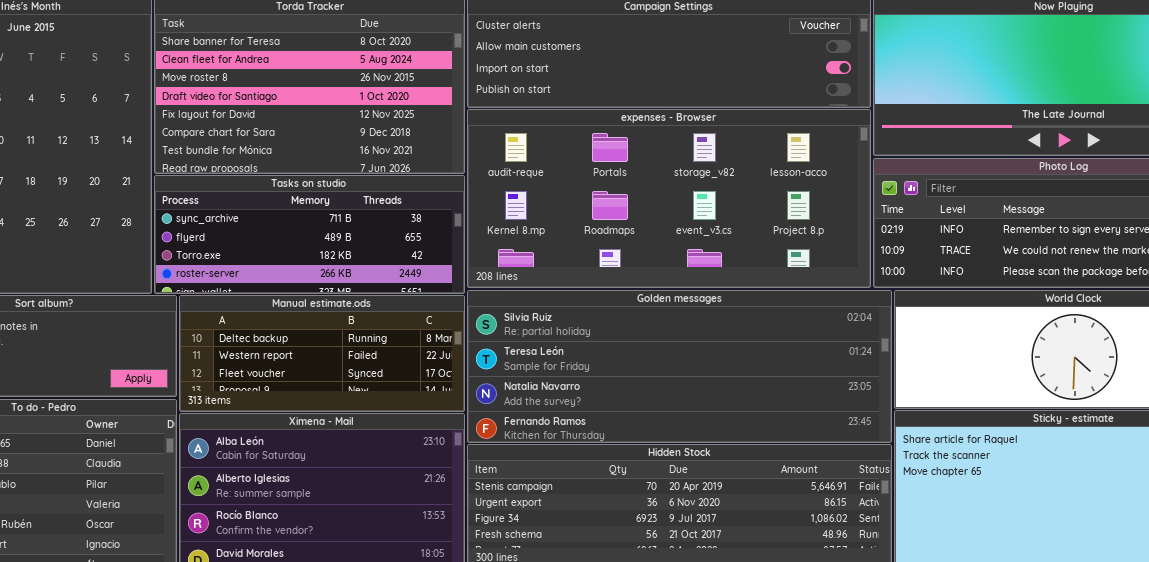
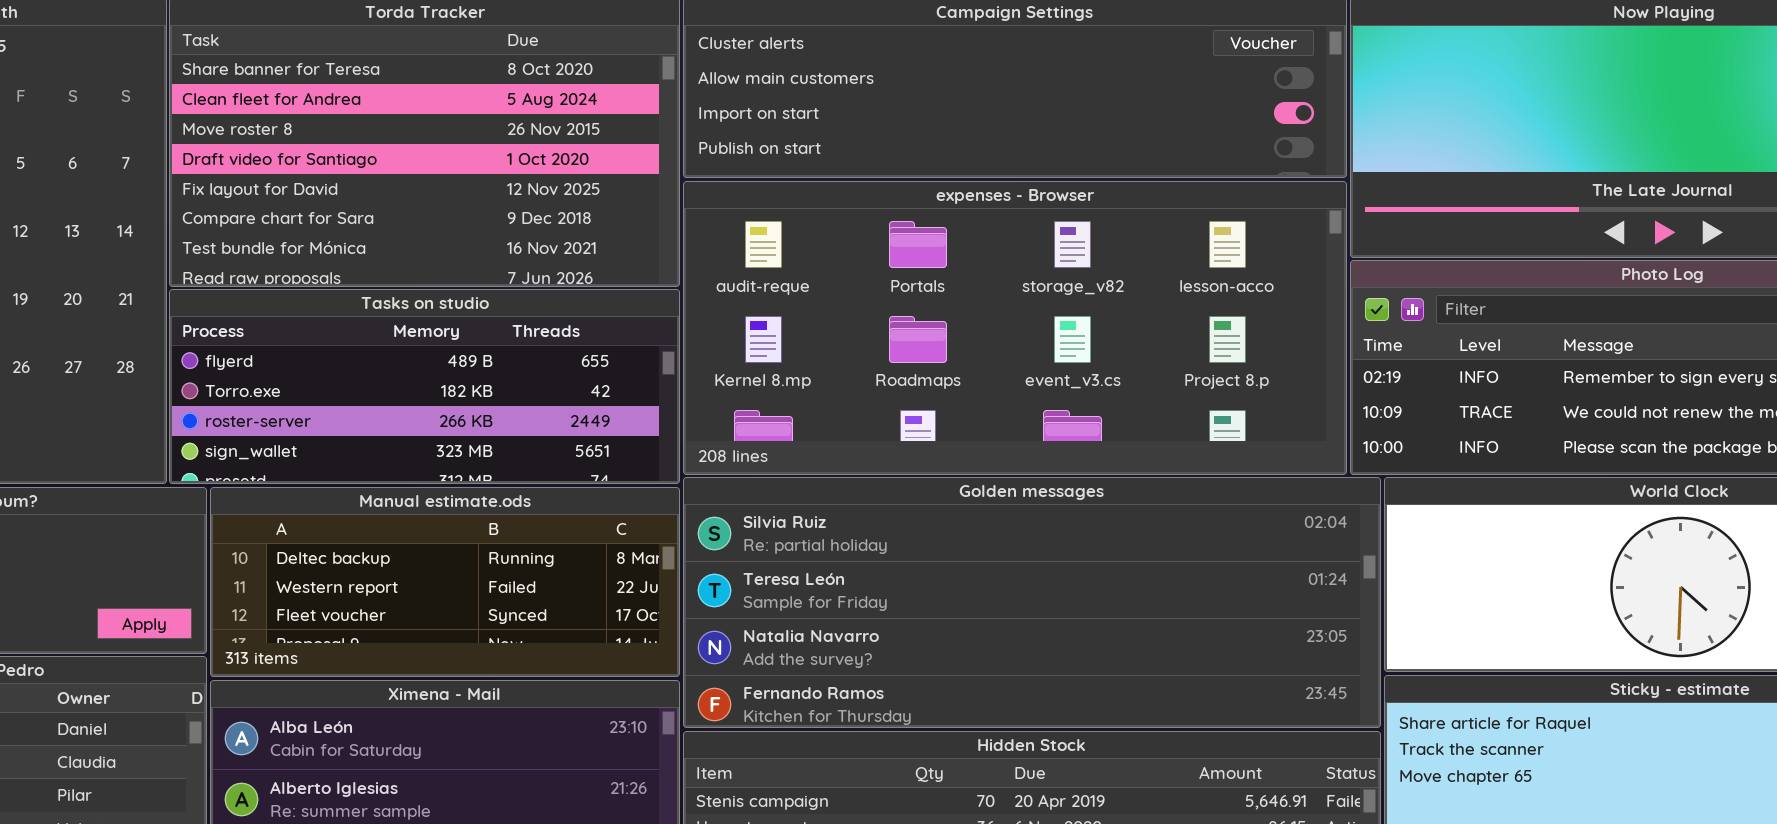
Tasks on studio: [154,175,465,294] -> [169,289,680,484], scrolled down 1 row

